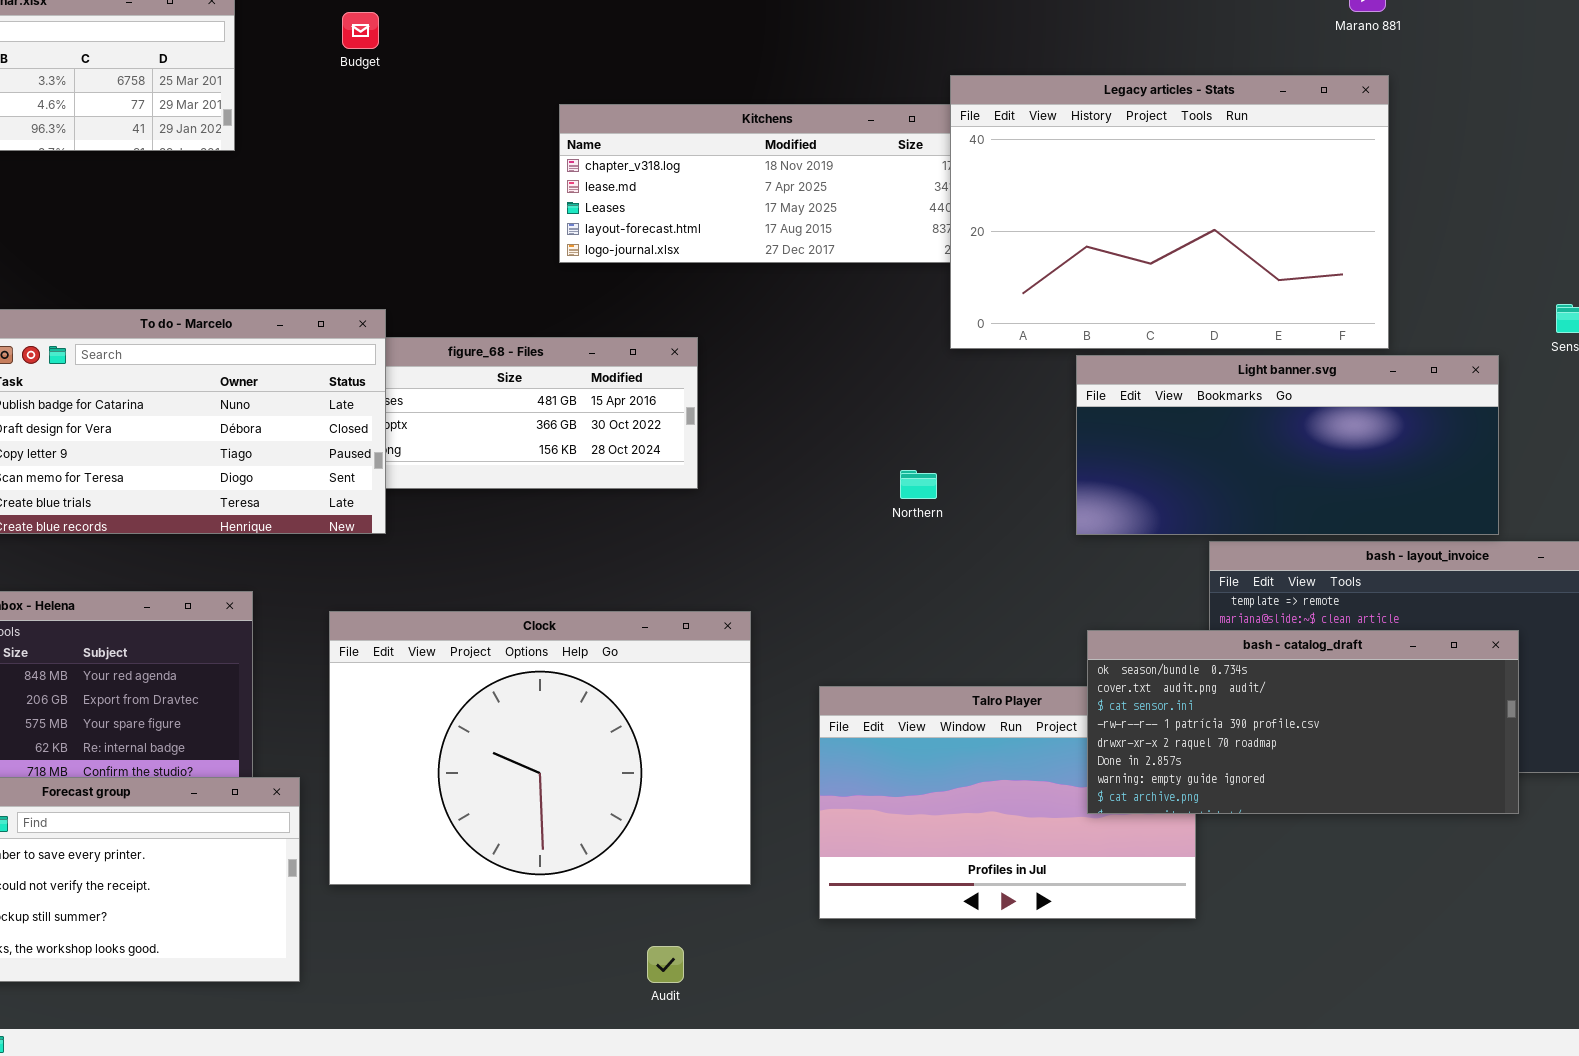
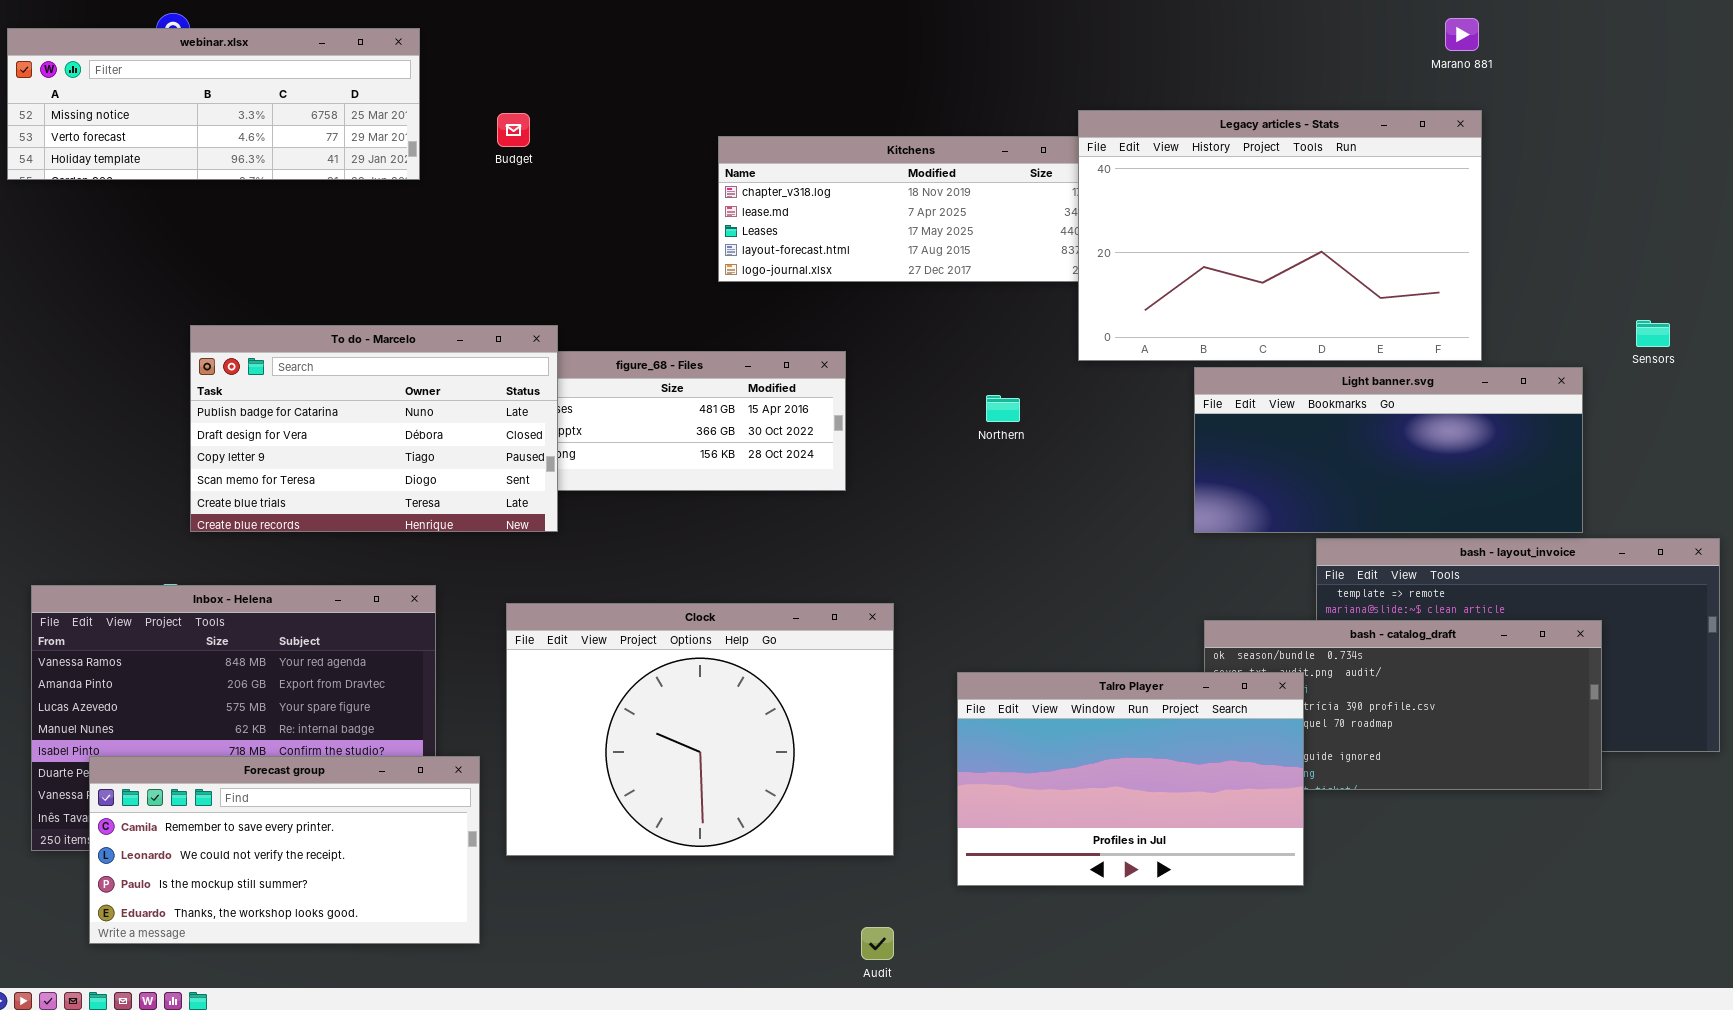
Budget: [342,12,379,49] -> [497,113,530,147], moved
Northern: [900,470,937,499] -> [986,395,1020,422], moved
Talro Player: [819,686,1196,919] -> [957,672,1304,886], raised
Audit: [647,946,684,983] -> [861,927,894,960], moved

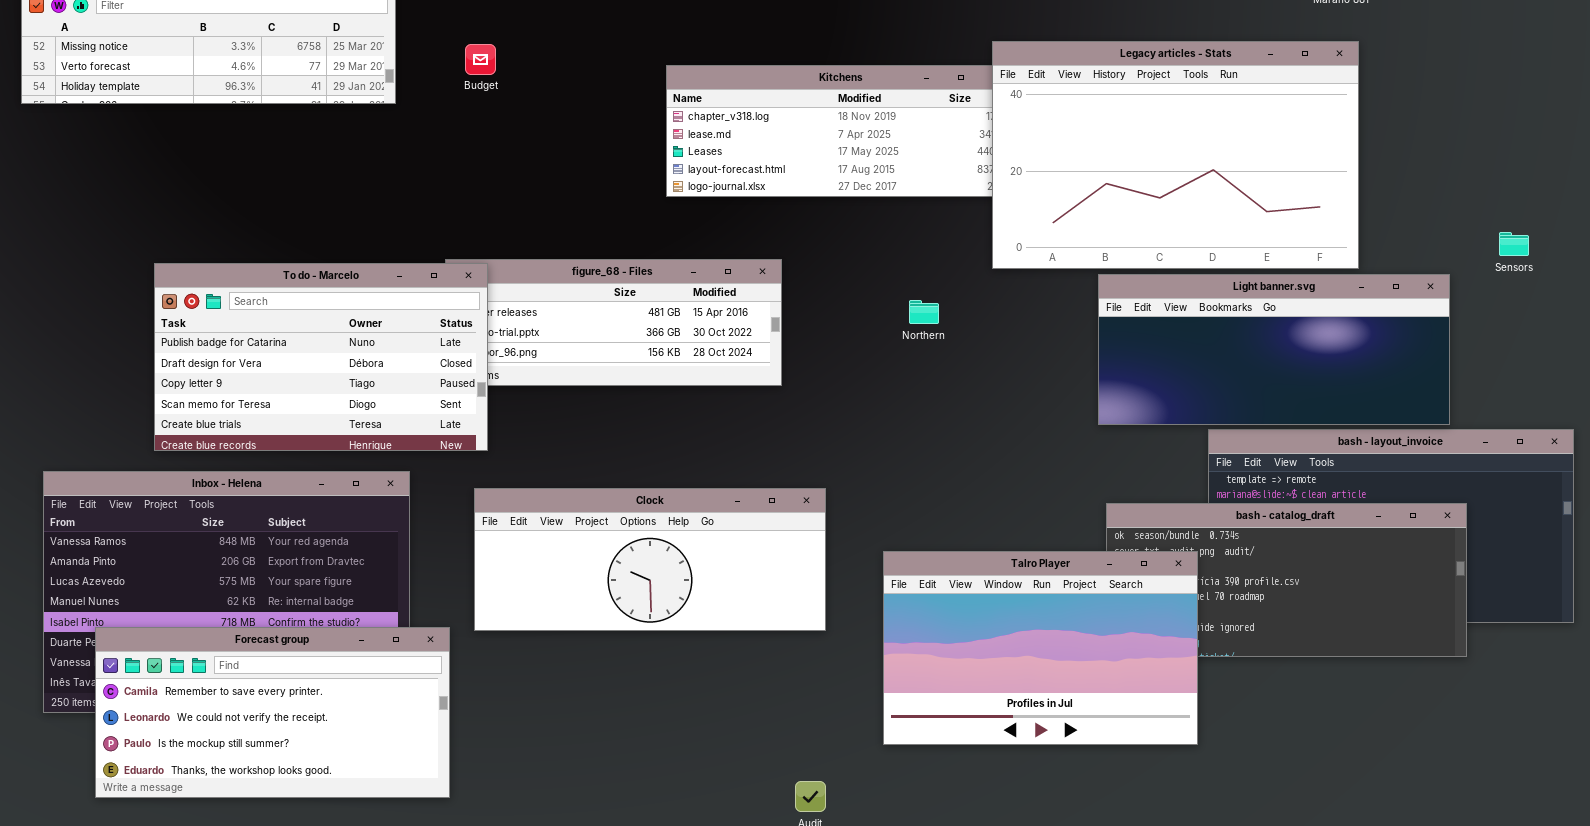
To do - Marcelo: [190,325,558,532] -> [154,263,488,451], moved
Clock: [506,603,894,856] -> [474,488,826,631], resized

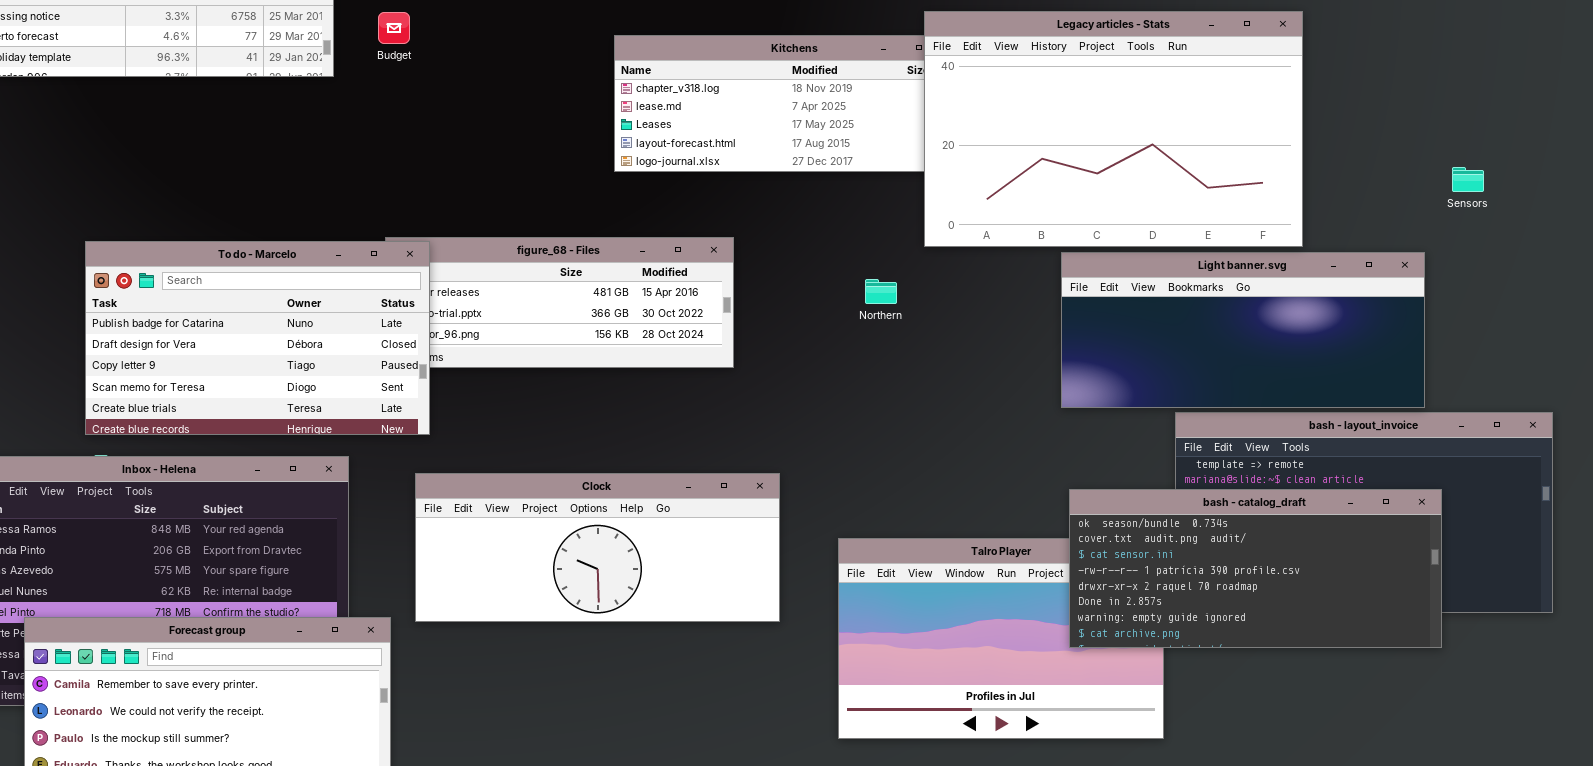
Legacy articles - Stats: [992,41,1359,269] -> [924,11,1303,247], moved
Budget: [465,44,496,75] -> [378,12,410,44], moved
Sensors: [1499,232,1529,256] -> [1452,167,1484,192], moved
bash - catalog_draft: [1106,503,1467,657] -> [1069,489,1442,648], raised

